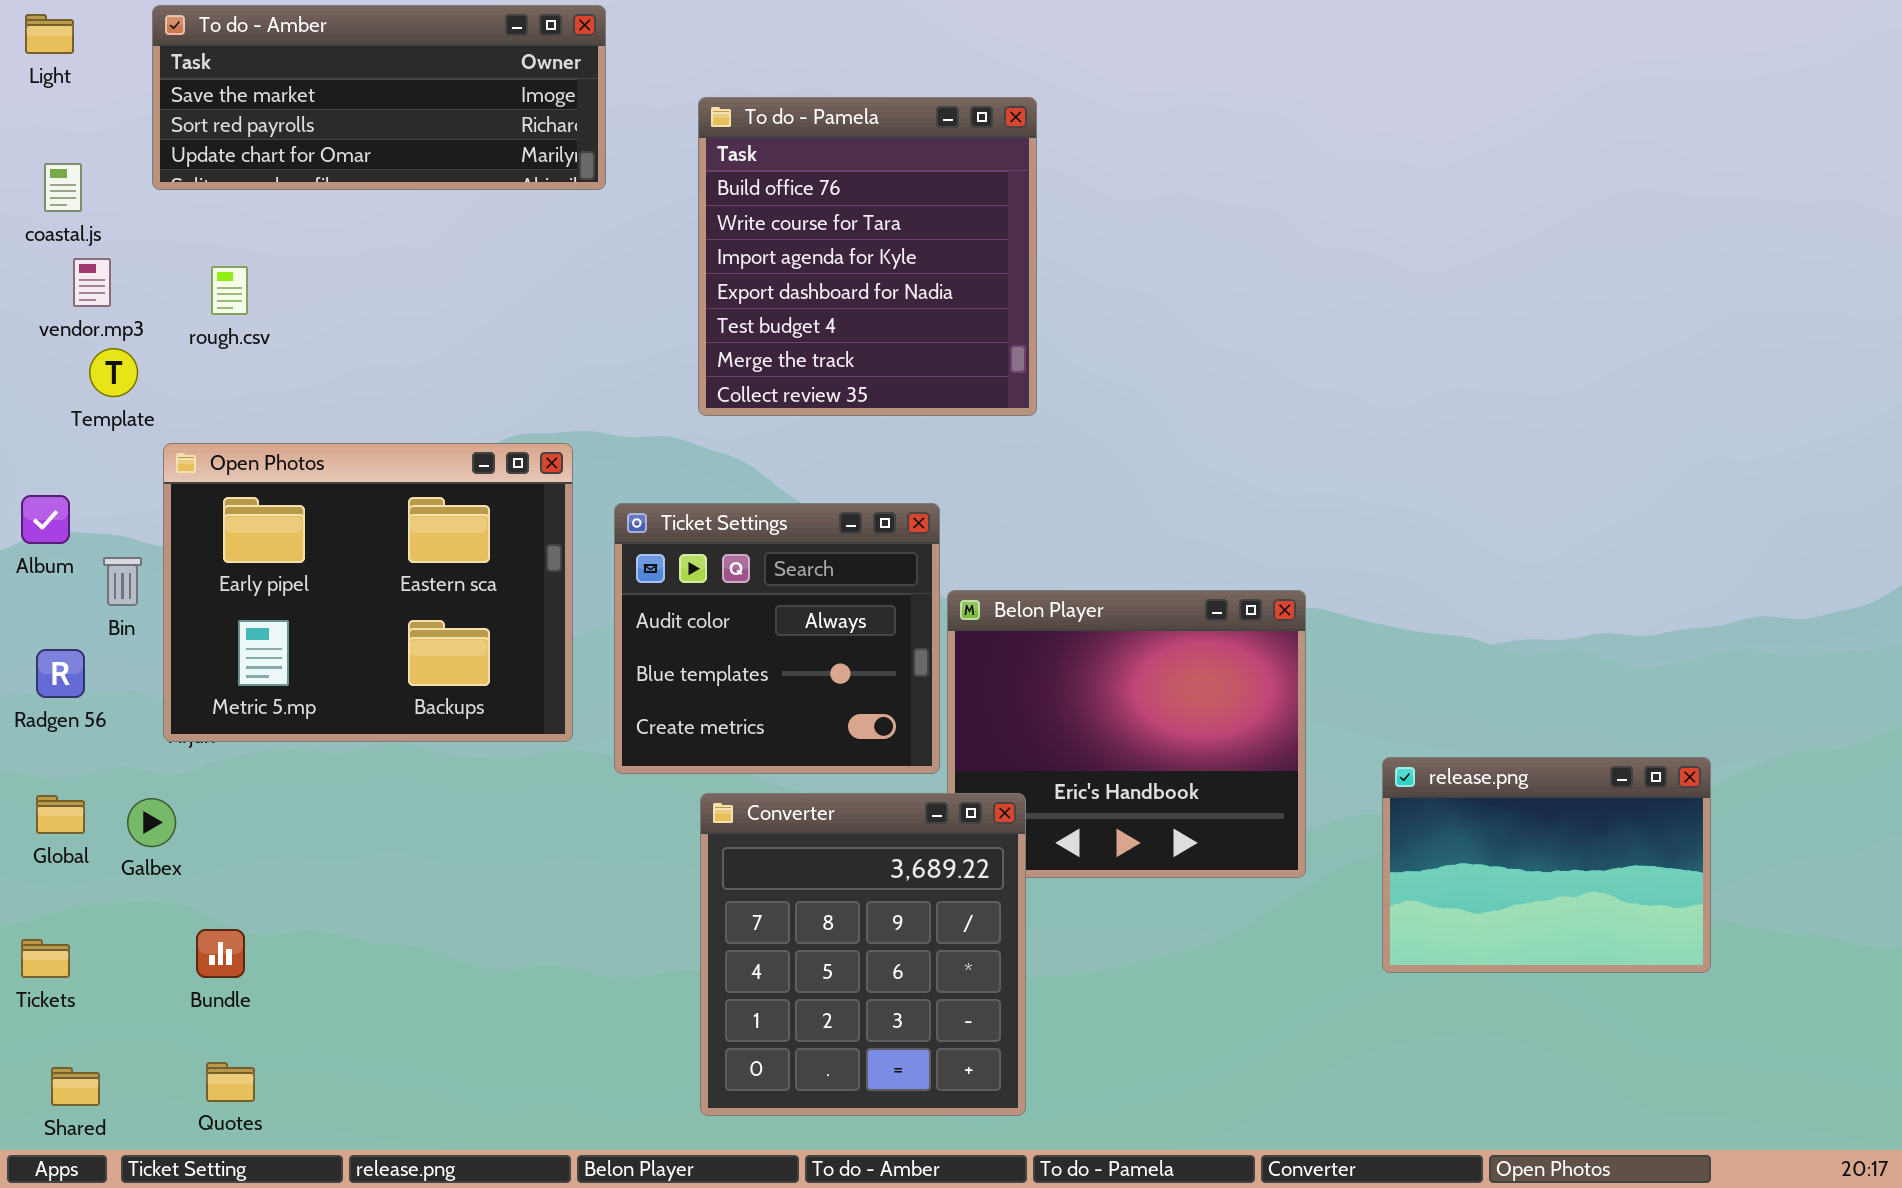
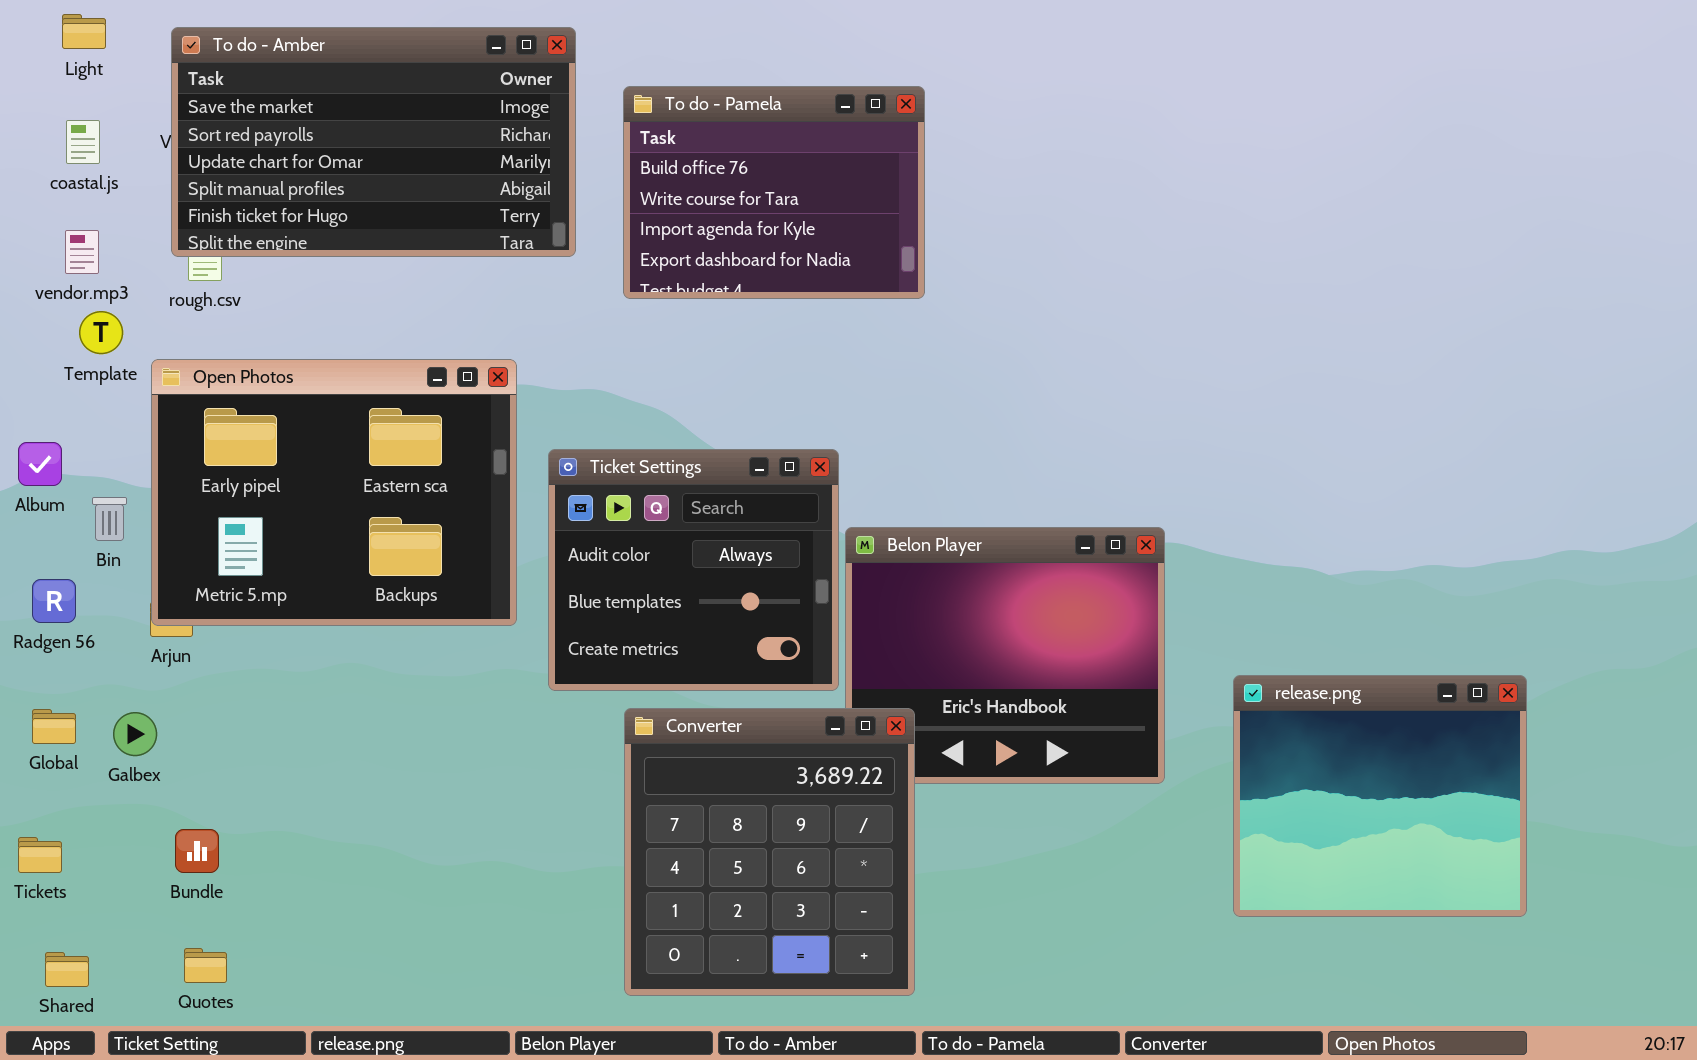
To do - Amber: [152,5,606,190] -> [171,27,576,257], moved, resized
Light: [25,14,74,54] -> [62,14,106,49], moved
To do - Pamela: [698,97,1037,416] -> [623,86,925,299], resized
coastal.js: [44,163,82,212] -> [66,120,100,164], moved
Open Photos: [163,443,573,742] -> [151,359,517,626], moved
release.png: [1382,757,1711,973] -> [1233,675,1527,917], resized

